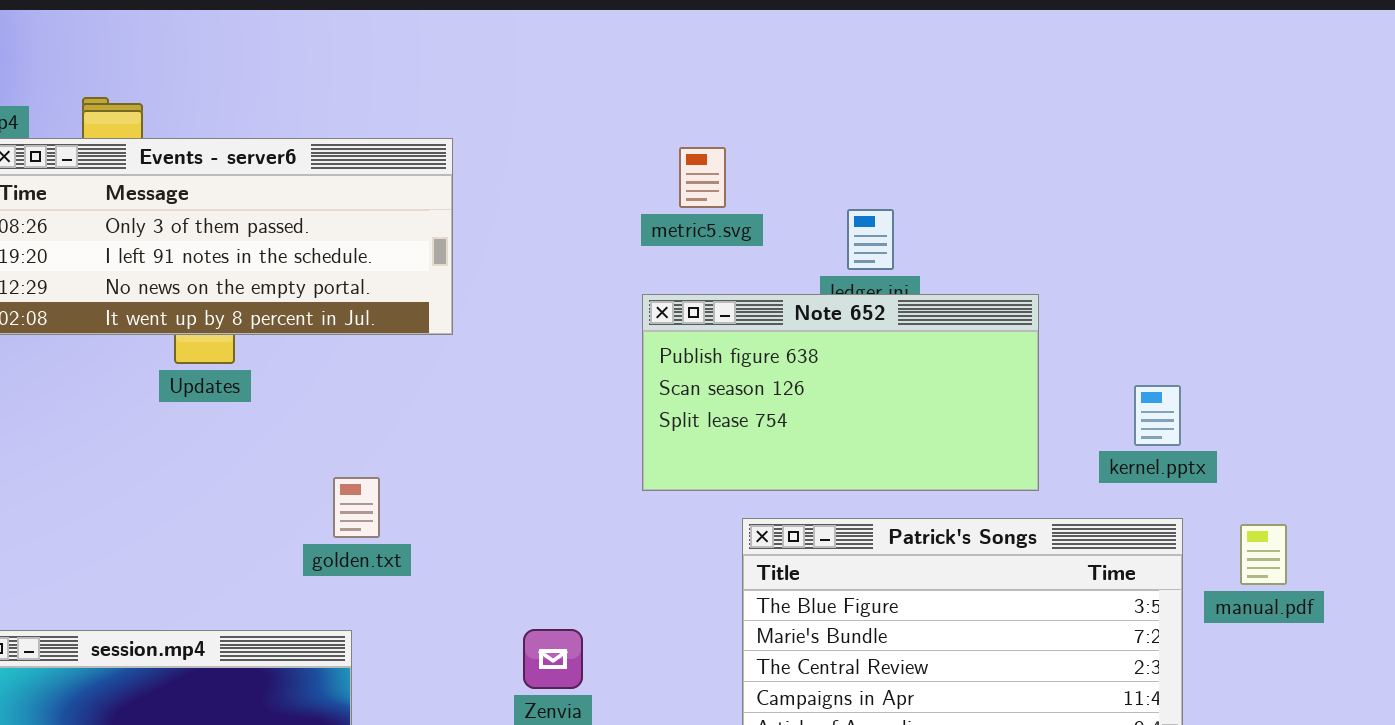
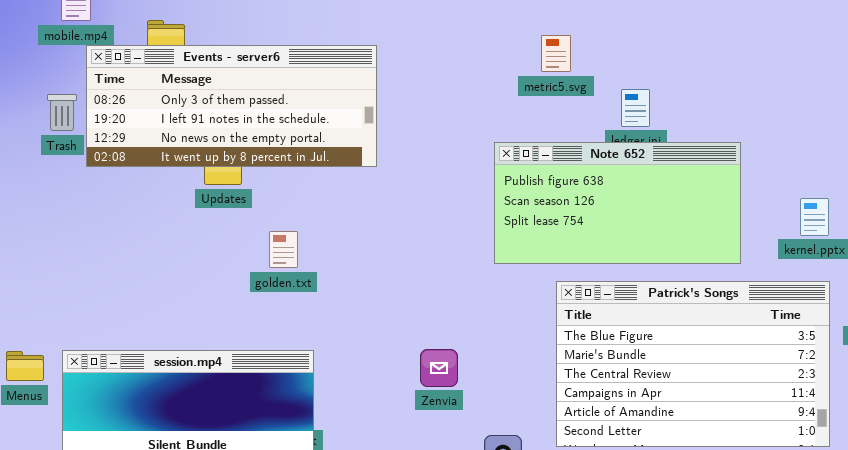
metric5.svg: [679,147,726,208] -> [541,35,571,72], moved
golden.txt: [333,477,380,538] -> [269,231,298,268], moved

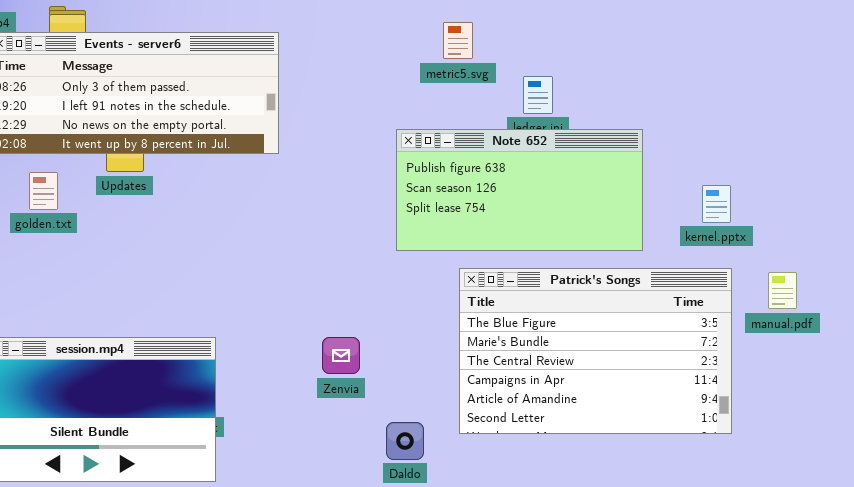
golden.txt: [269,231,298,268] -> [29,172,58,210], moved

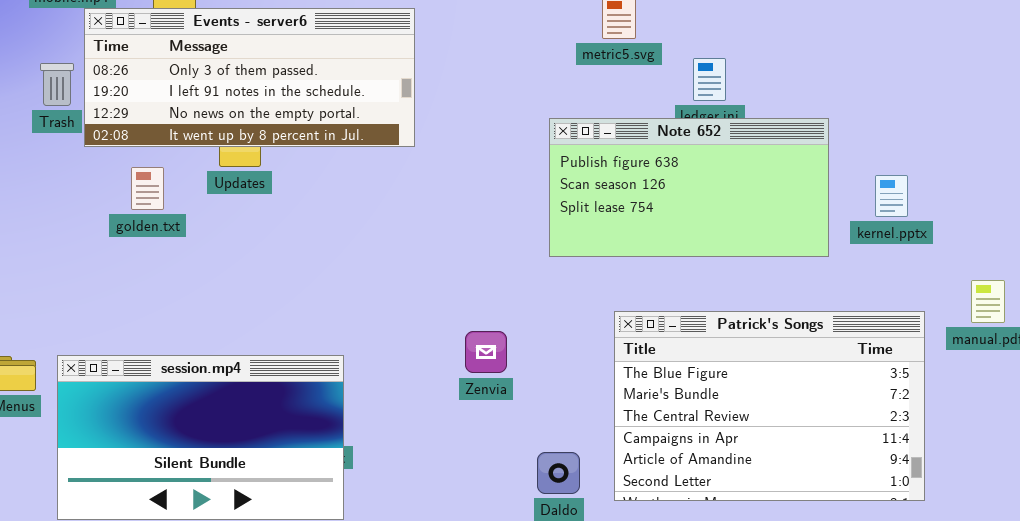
kernel.pptx: [702,185,731,223] -> [875,175,908,217], moved
Patrick's Songs: [459,268,732,434] -> [614,311,925,501], moved
Zenvia: [322,337,360,374] -> [465,331,507,373], moved

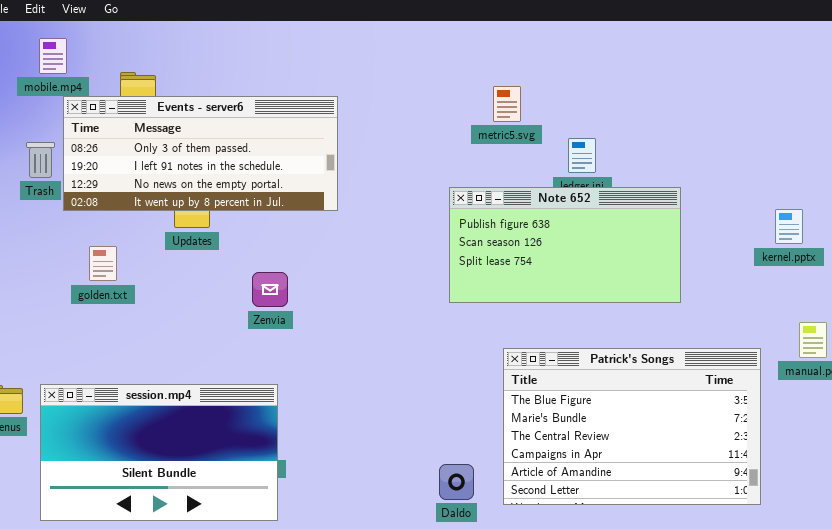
golden.txt: [131,167,164,210] -> [89,246,117,281], moved
kernel.pptx: [875,175,908,217] -> [775,209,803,244], moved
Zenvia: [465,331,507,373] -> [252,272,288,307], moved

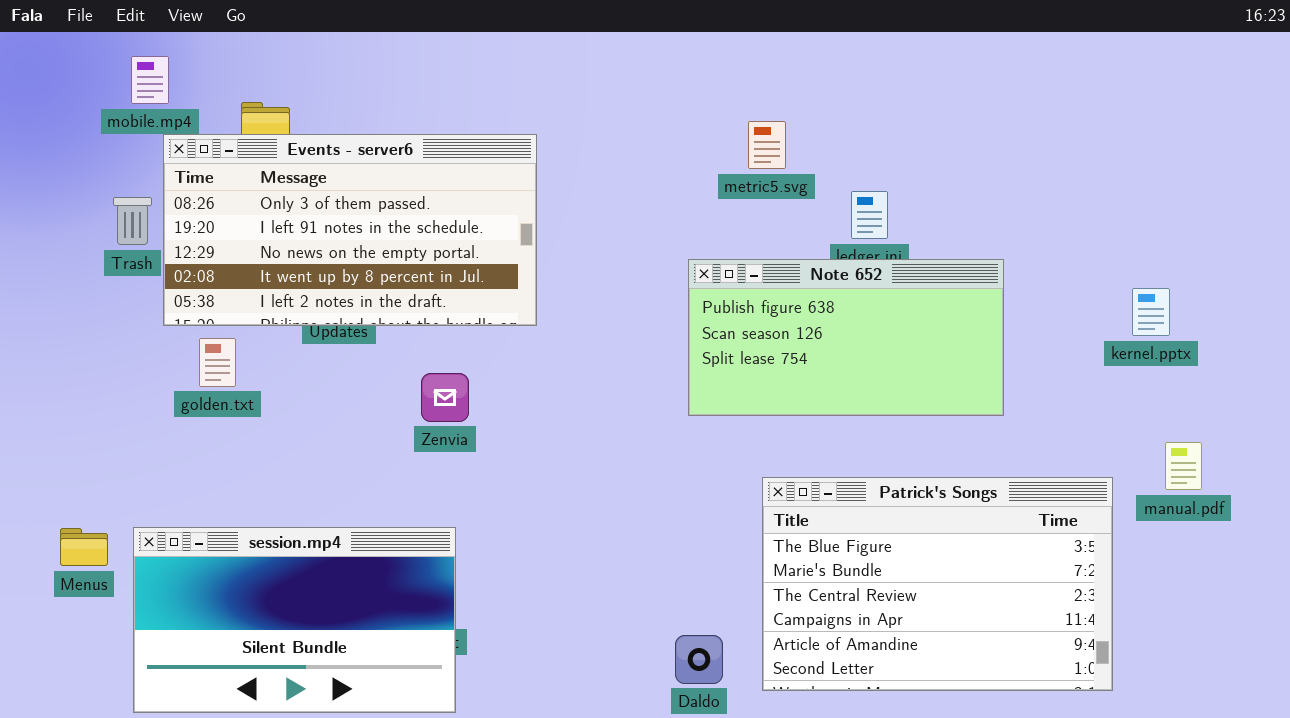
Events - server6: [63,96,338,211] -> [163,134,537,326], resized

